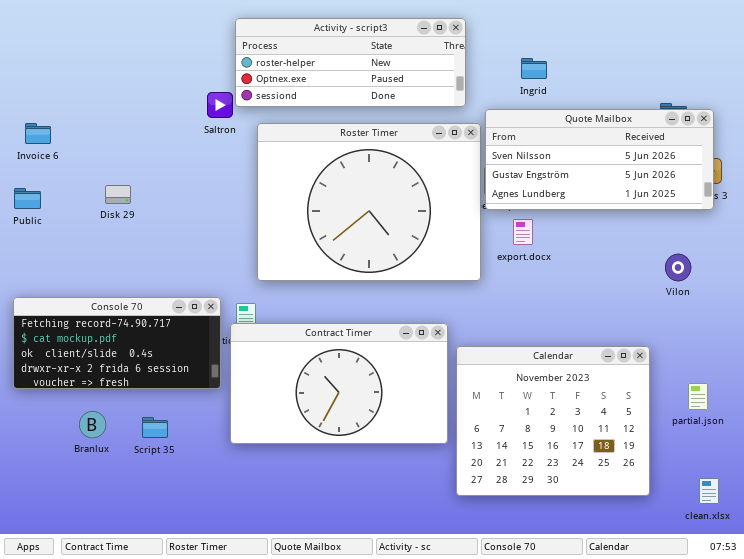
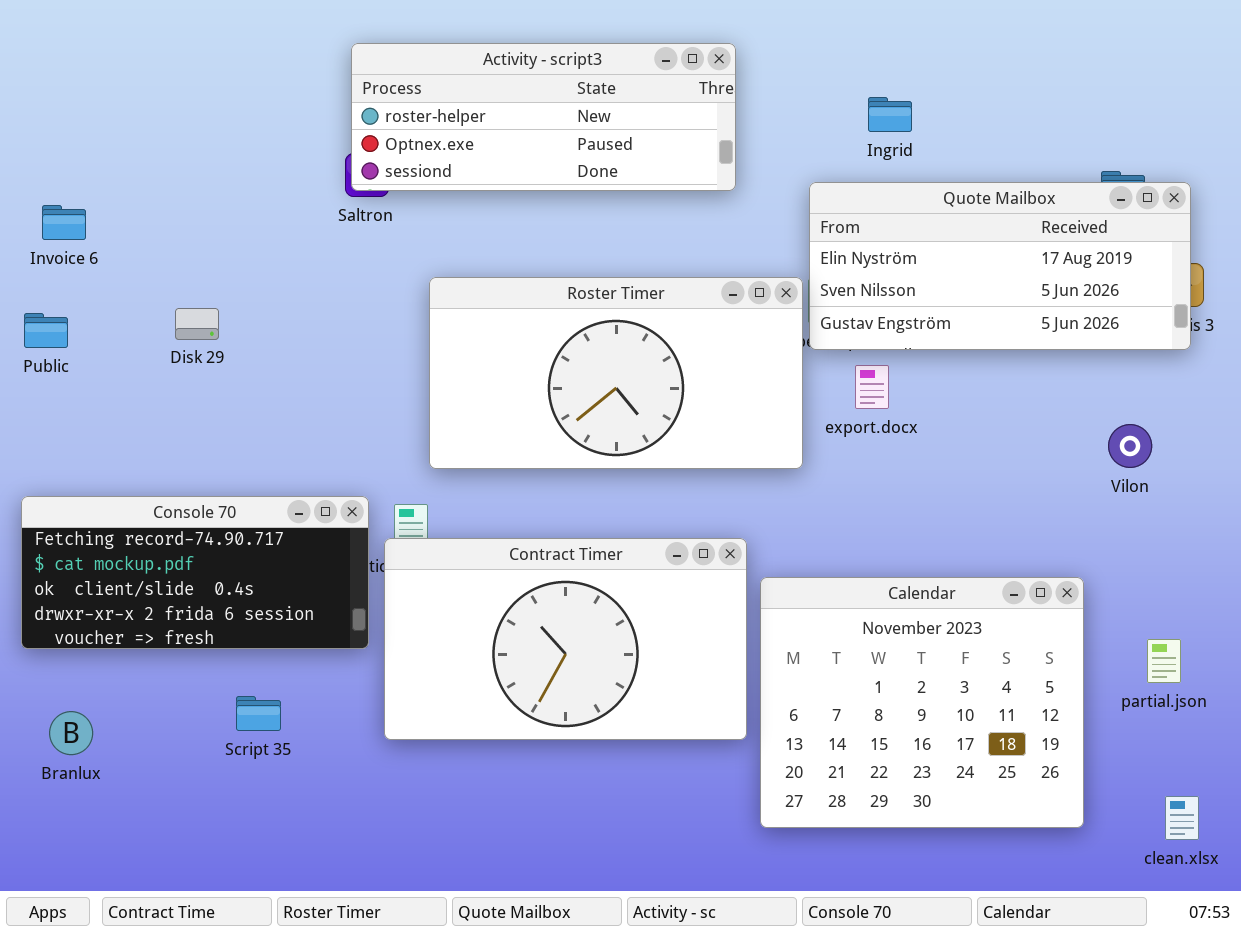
Activity - script3: [235,18,466,107] -> [351,43,736,191], moved
Quote Mailbox: [485,109,714,210] -> [809,182,1191,350], scrolled up 1 row
Roster Timer: [257,123,481,281] -> [429,277,803,469], resized
Branlux: [79,411,106,438] -> [49,711,93,755], moved

